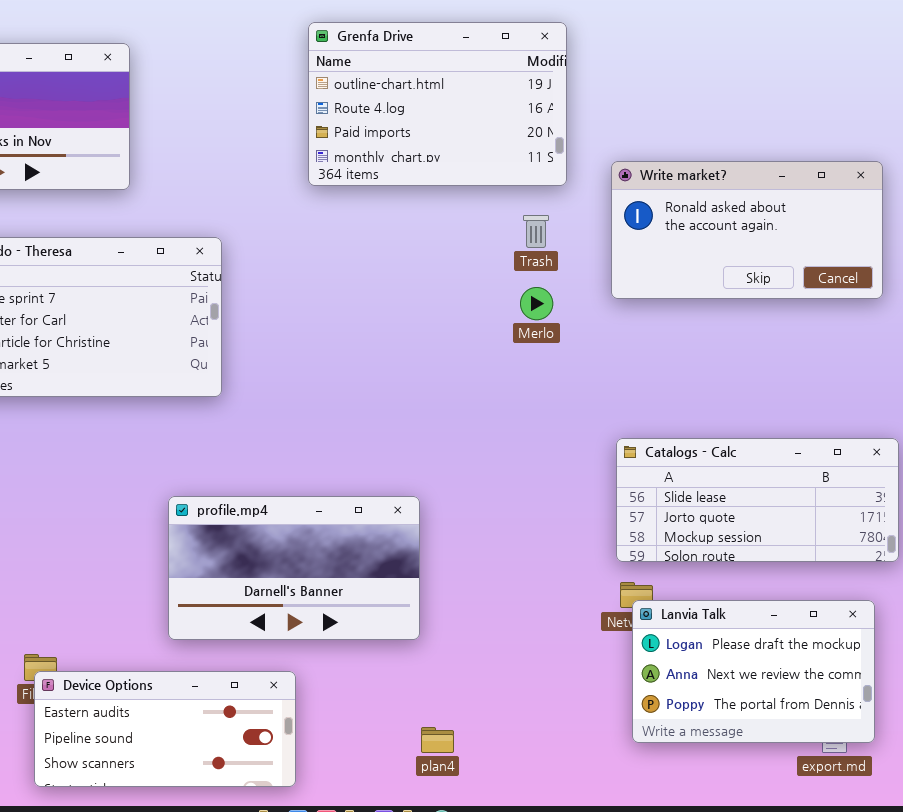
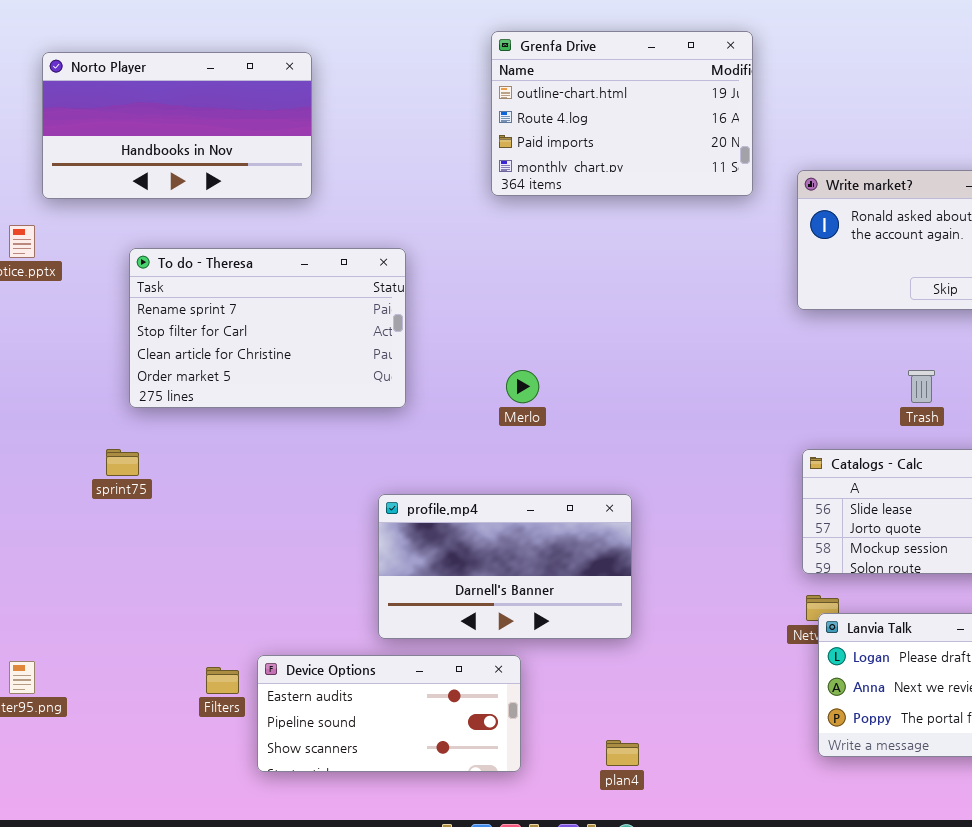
Trash: [523,215,549,248] -> [908,370,935,403], moved
Merlo: [520,287,553,320] -> [506,370,539,403], moved
profile.mp4: [168,496,420,640] -> [378,494,632,639], moved
Device Options: [34,671,296,787] -> [257,655,521,772], moved

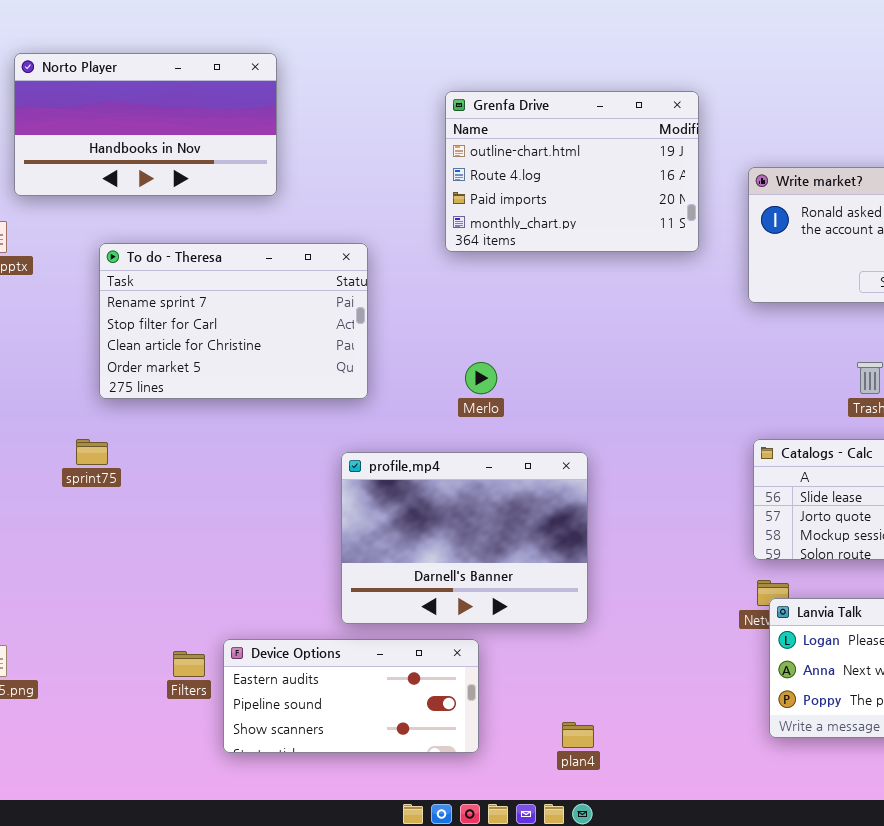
Grenfa Drive: [491,31,753,196] -> [445,91,699,252], moved
profile.mp4: [378,494,632,639] -> [341,452,588,624], resized

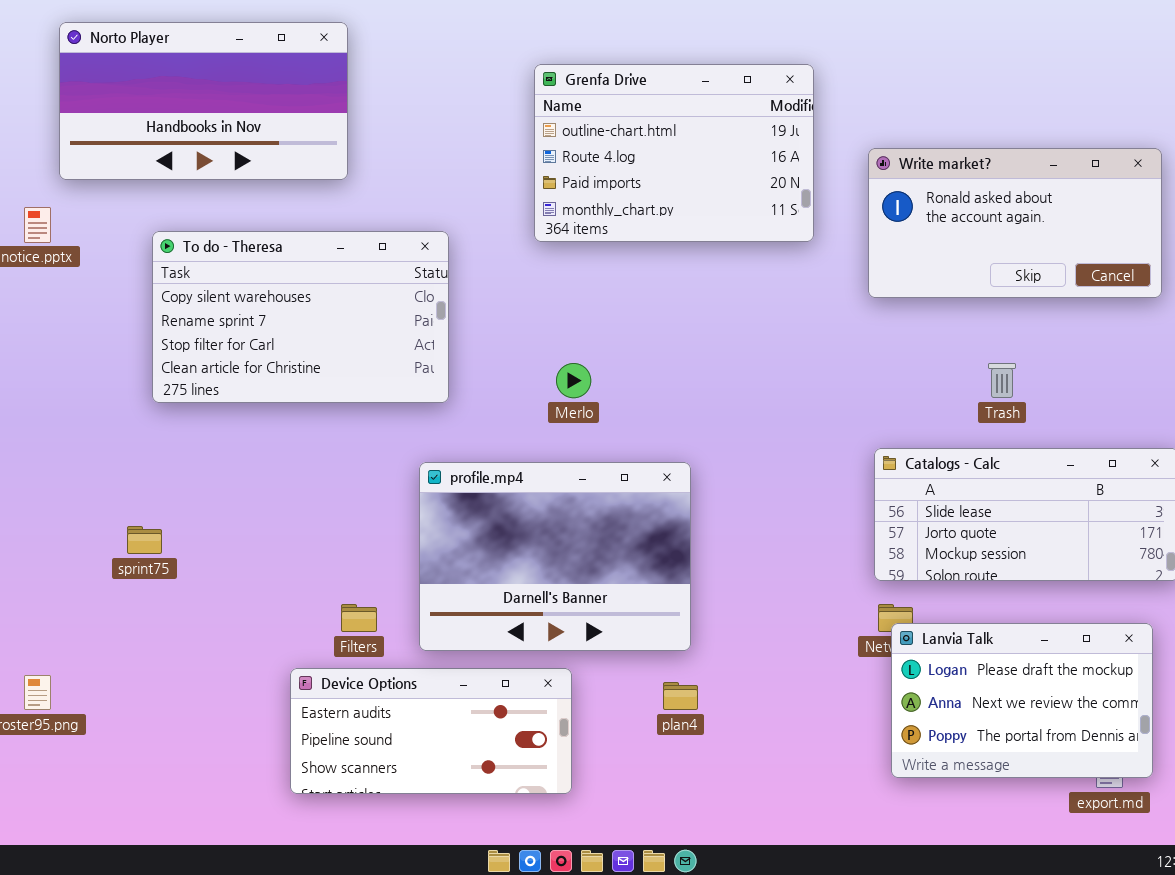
To do - Theresa: [99,243,368,399] -> [152,231,449,403], scrolled up 1 row
sprint75: [76,439,108,465] -> [127,526,162,554], moved
Filters: [173,651,205,677] -> [341,604,377,632], moved
plan4: [562,722,594,748] -> [663,682,698,710], moved

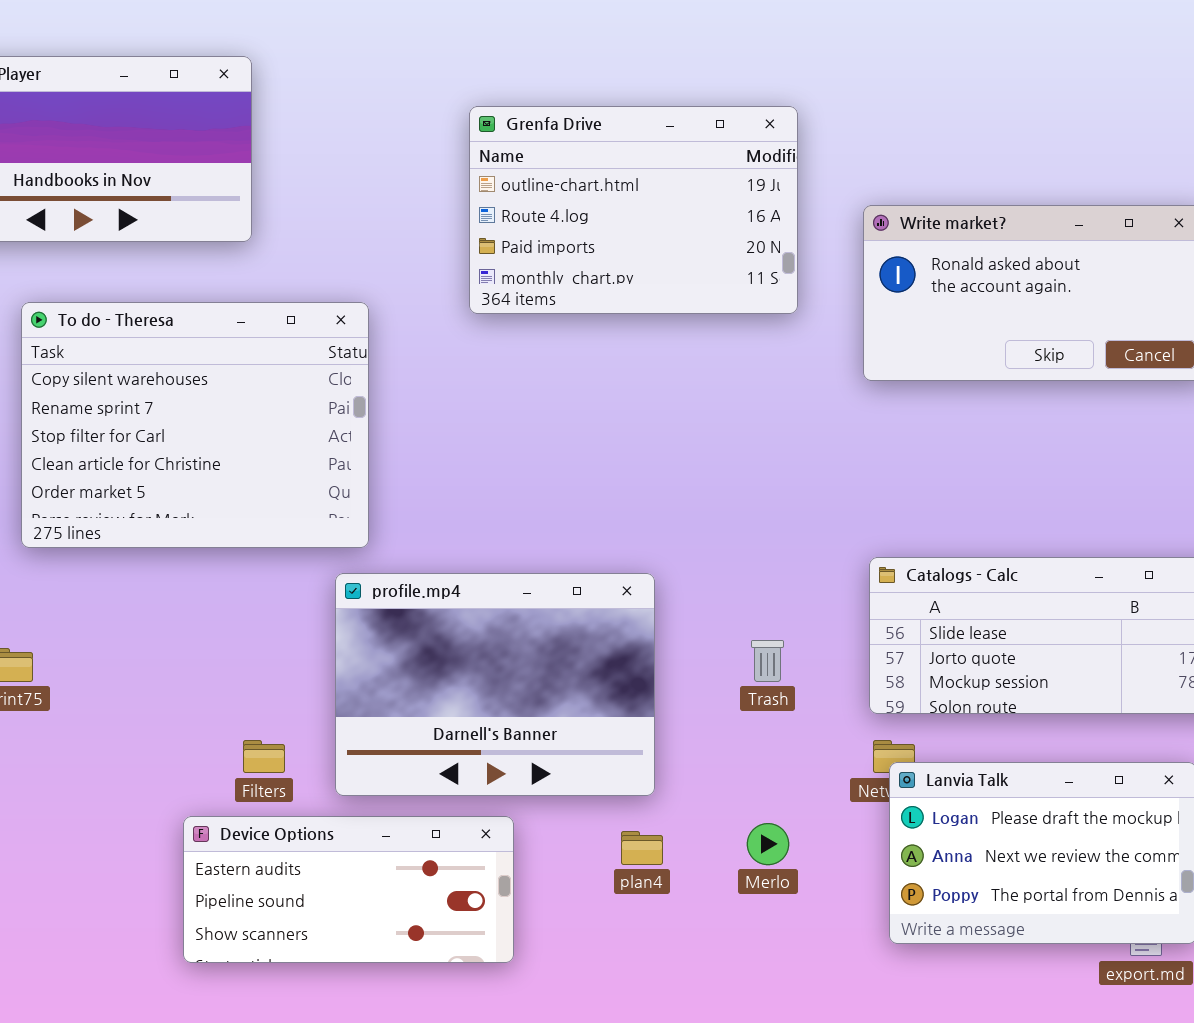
To do - Theresa: [152,231,449,403] -> [21,302,369,548], resized
Merlo: [556,363,591,398] -> [747,823,789,865], moved
Trash: [988,363,1016,398] -> [751,640,784,682], moved

